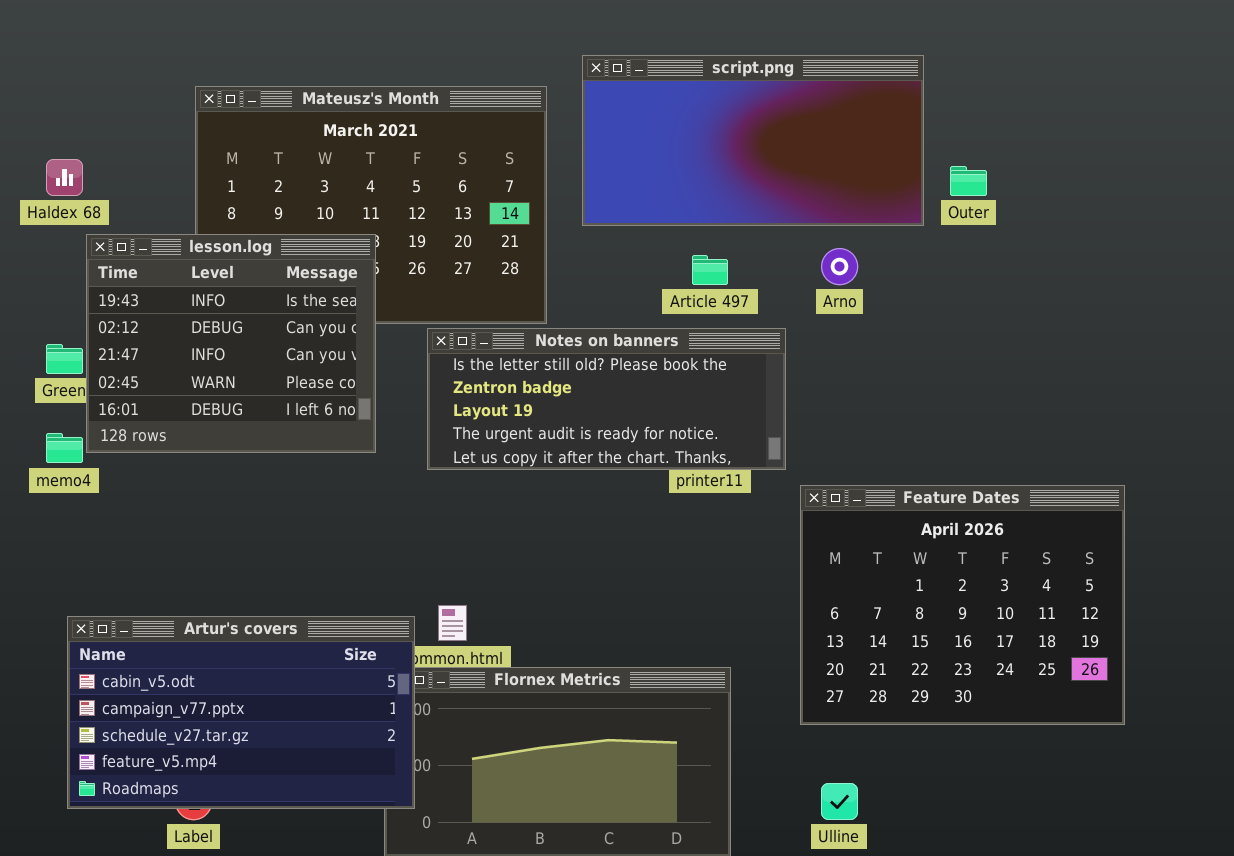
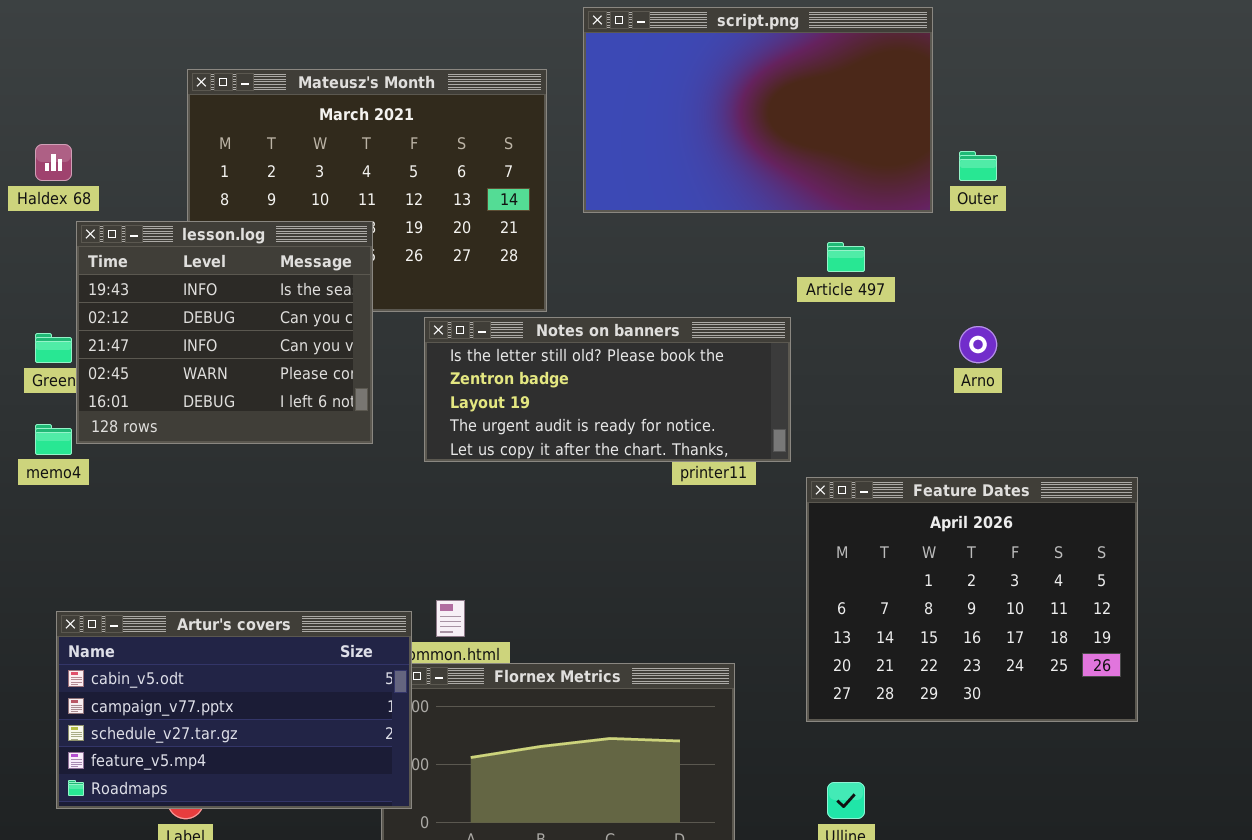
script.png: [582,55,924,226] -> [583,7,933,213], resized
Arno: [821,248,858,285] -> [959,326,997,363], moved
Article 497: [692,255,728,285] -> [827,242,865,272], moved

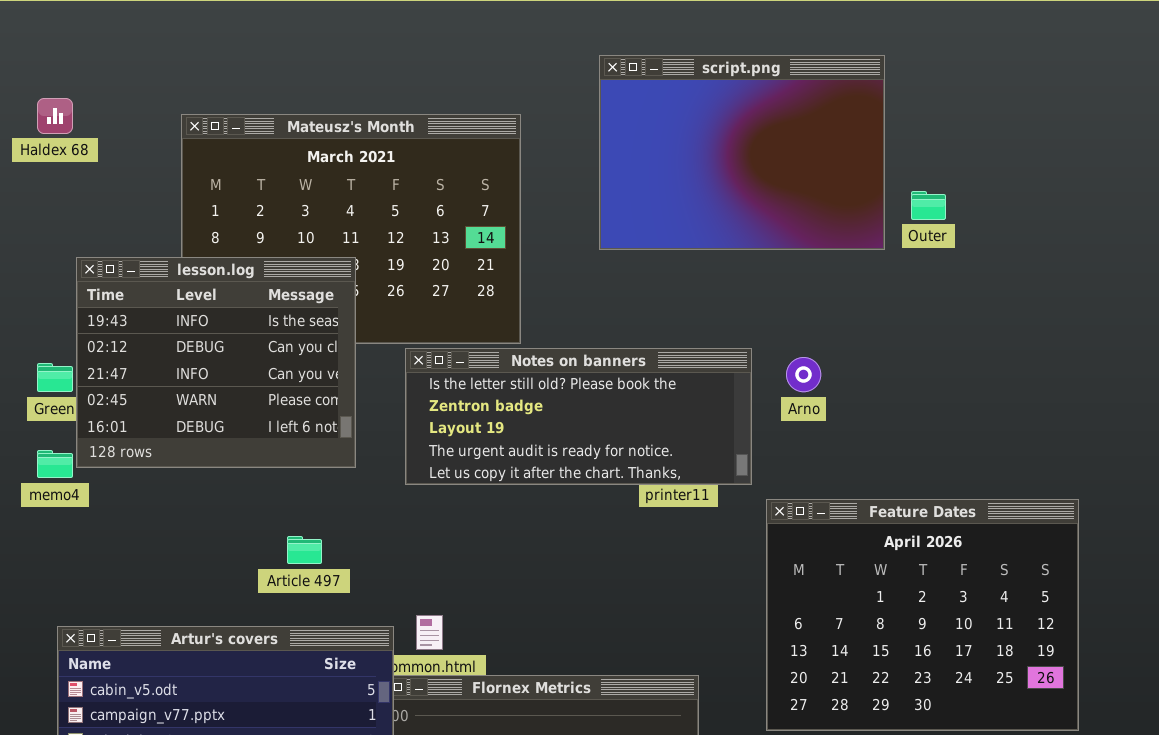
script.png: [583,7,933,213] -> [599,55,885,250], resized
Haldex 68: [35,144,72,181] -> [37,98,73,134], moved
Article 497: [827,242,865,272] -> [287,536,322,564], moved
Arno: [959,326,997,363] -> [786,357,821,392], moved

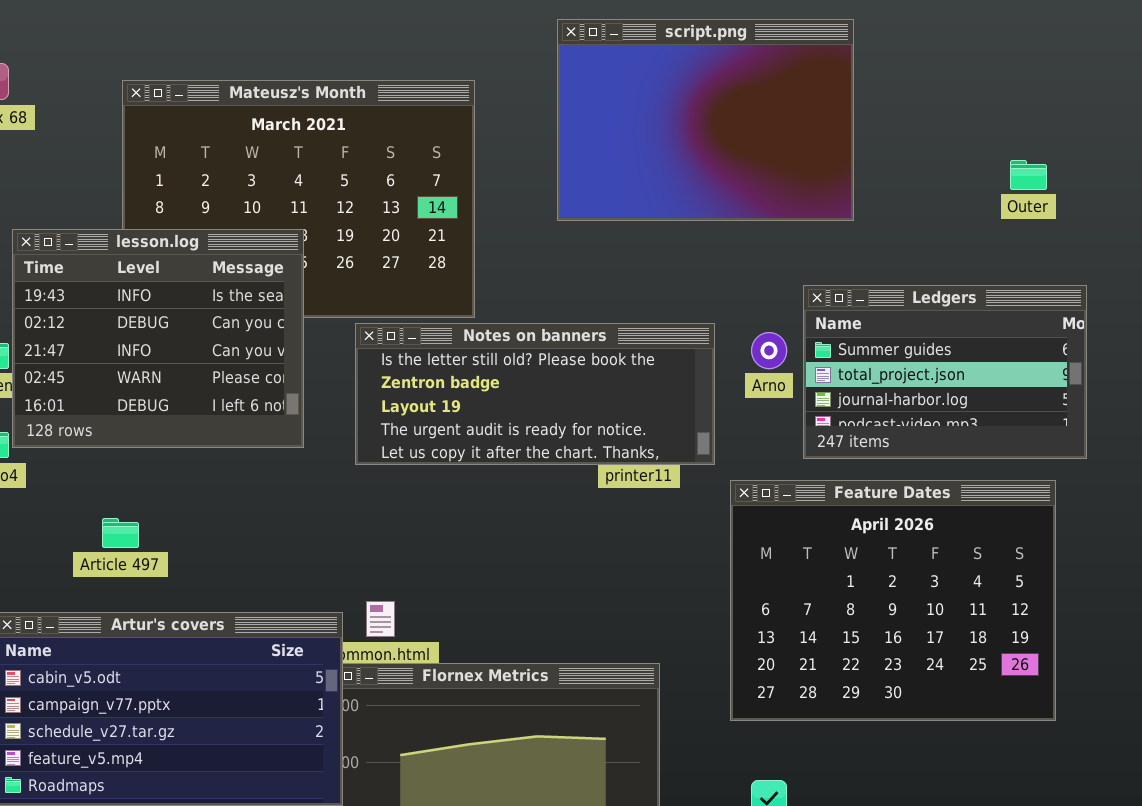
Outer: [911,191,946,220] -> [1010,160,1047,190], moved
Ledgers: none -> [803,285,1087,459], opened
Article 497: [287,536,322,564] -> [102,518,139,548], moved

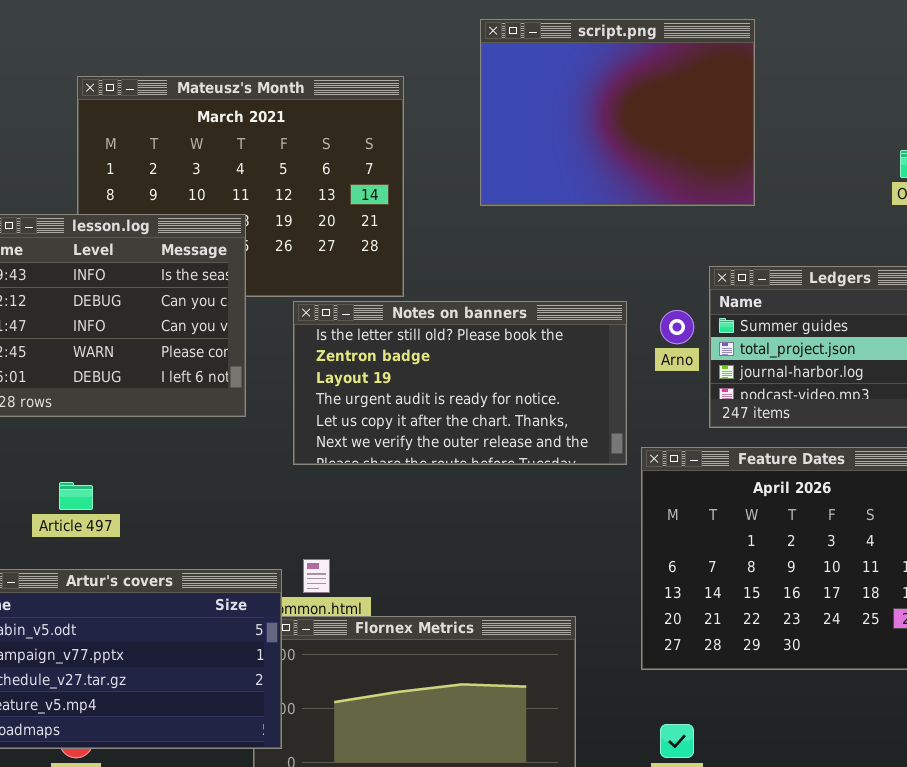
Notes on banners: [355,323,715,465] -> [293,301,627,465], resized

